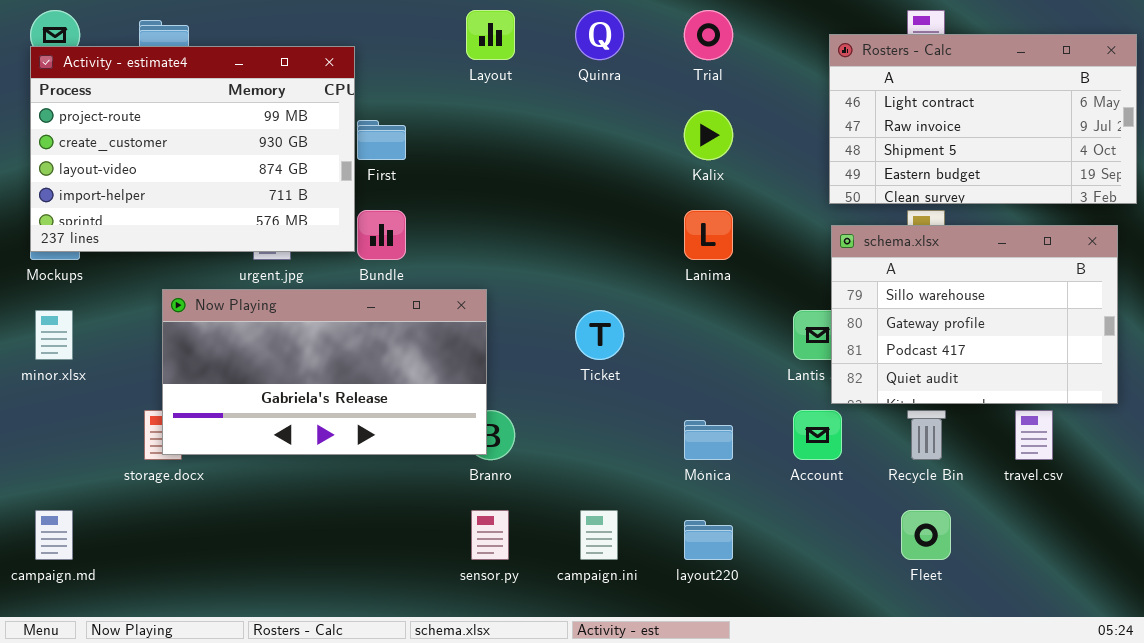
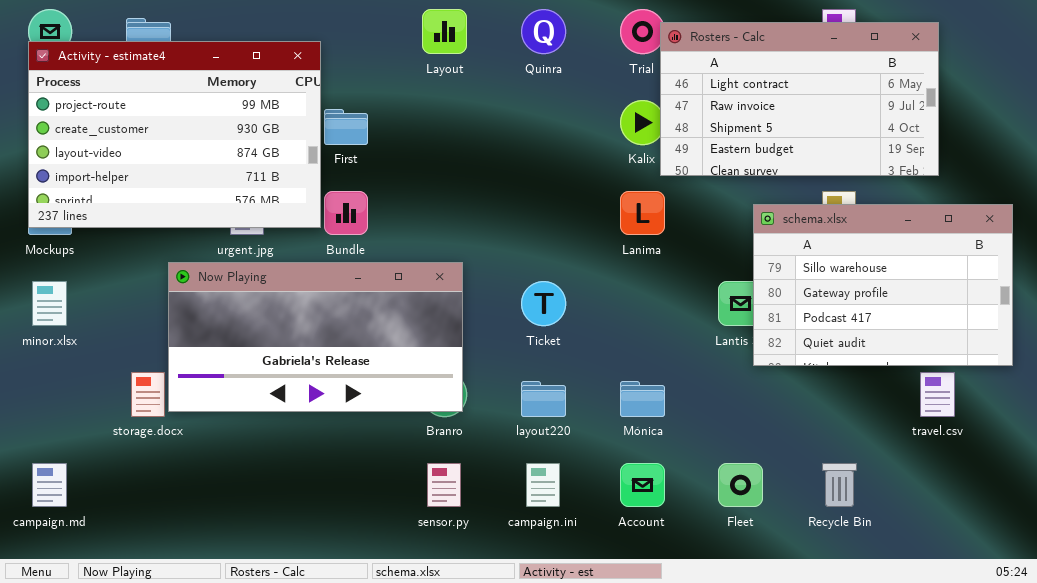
Rosters - Calc: [829,34,1137,204] -> [660,22,939,176], moved
Now Playing: [162,289,487,455] -> [168,262,463,412], moved
Account: [793,410,842,460] -> [620,463,665,507], moved
Recycle Bin: [907,410,946,460] -> [822,463,857,507], moved
Fleet: [901,510,951,560] -> [718,463,763,507], moved
layout220: [684,520,733,560] -> [521,381,566,417], moved

